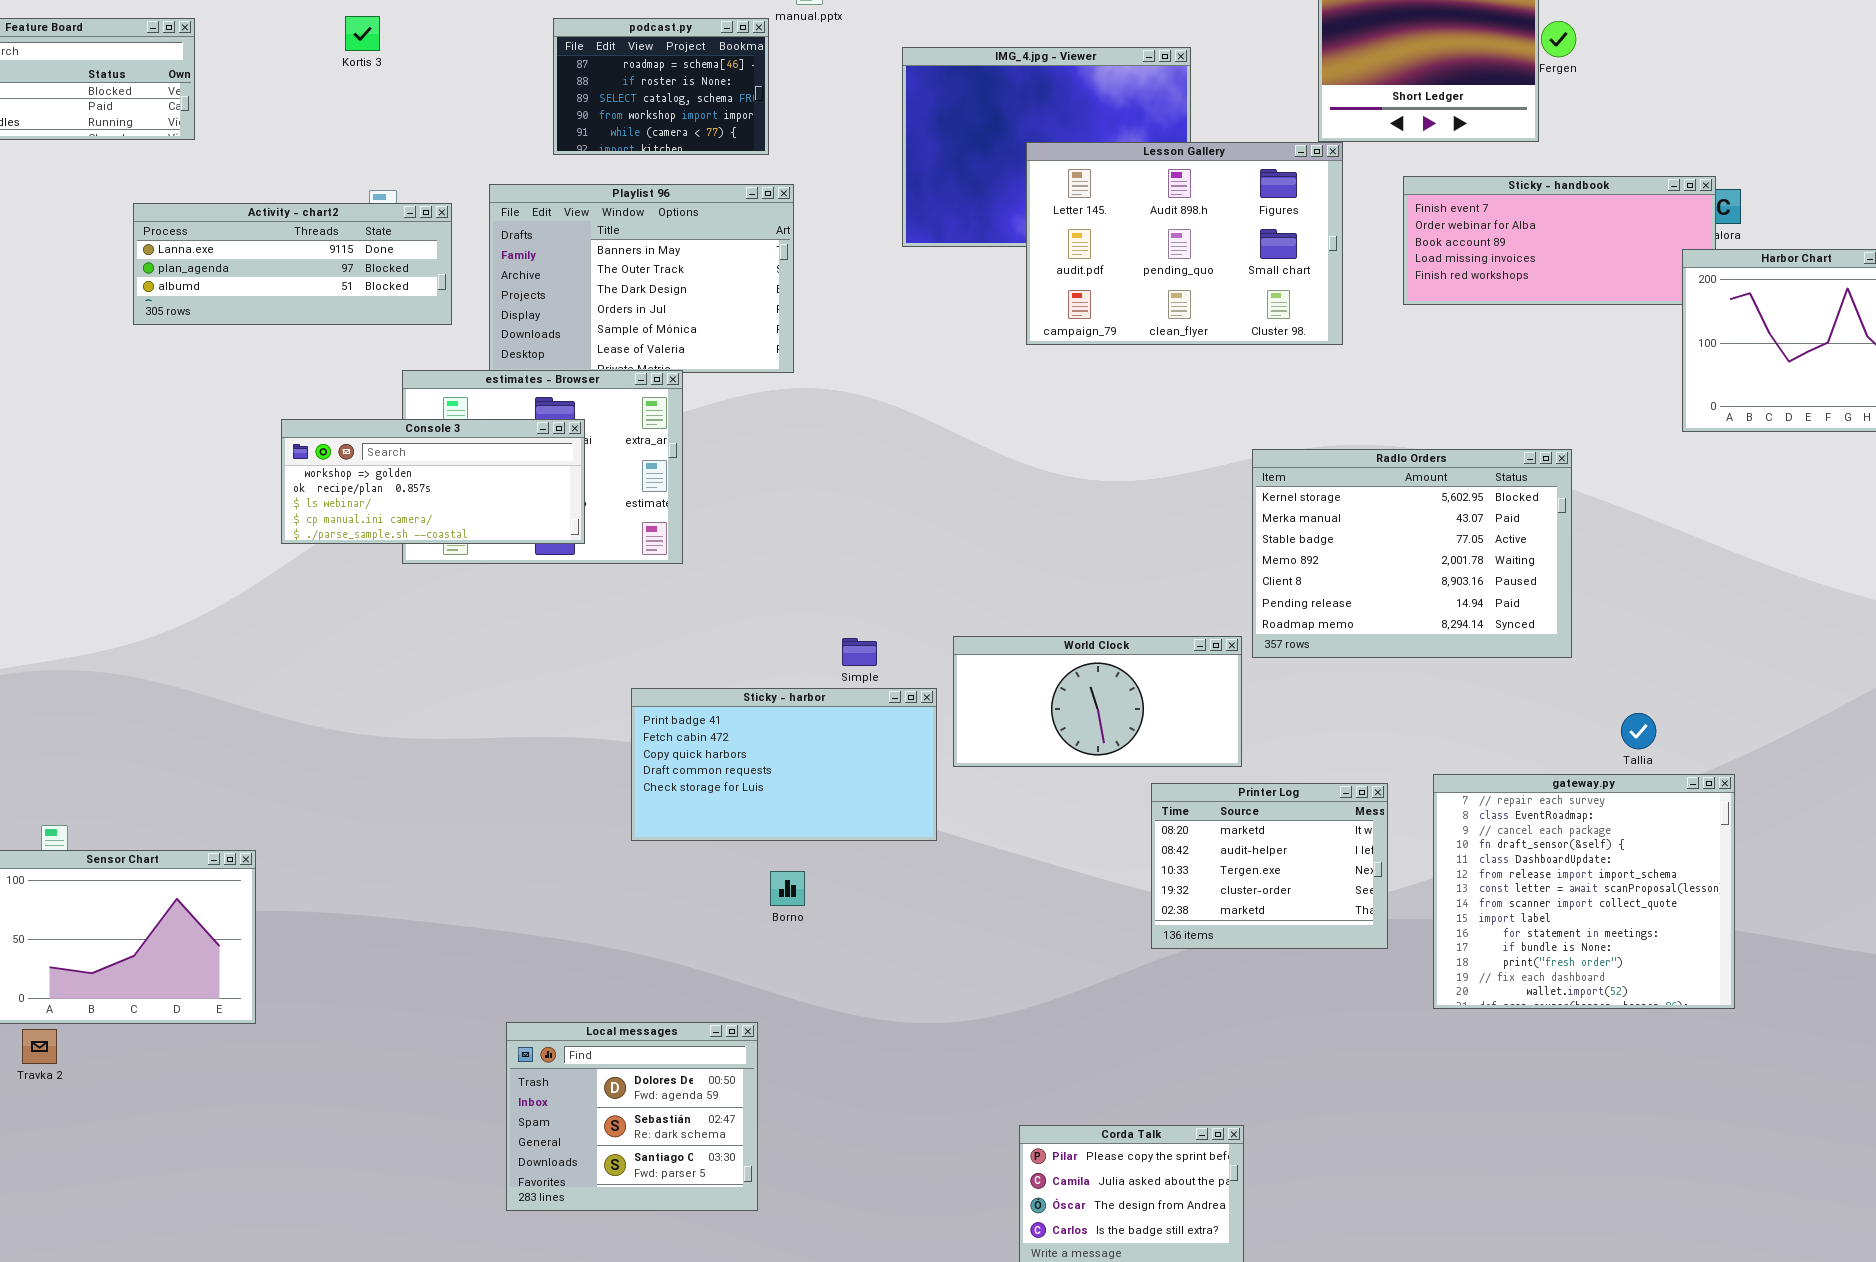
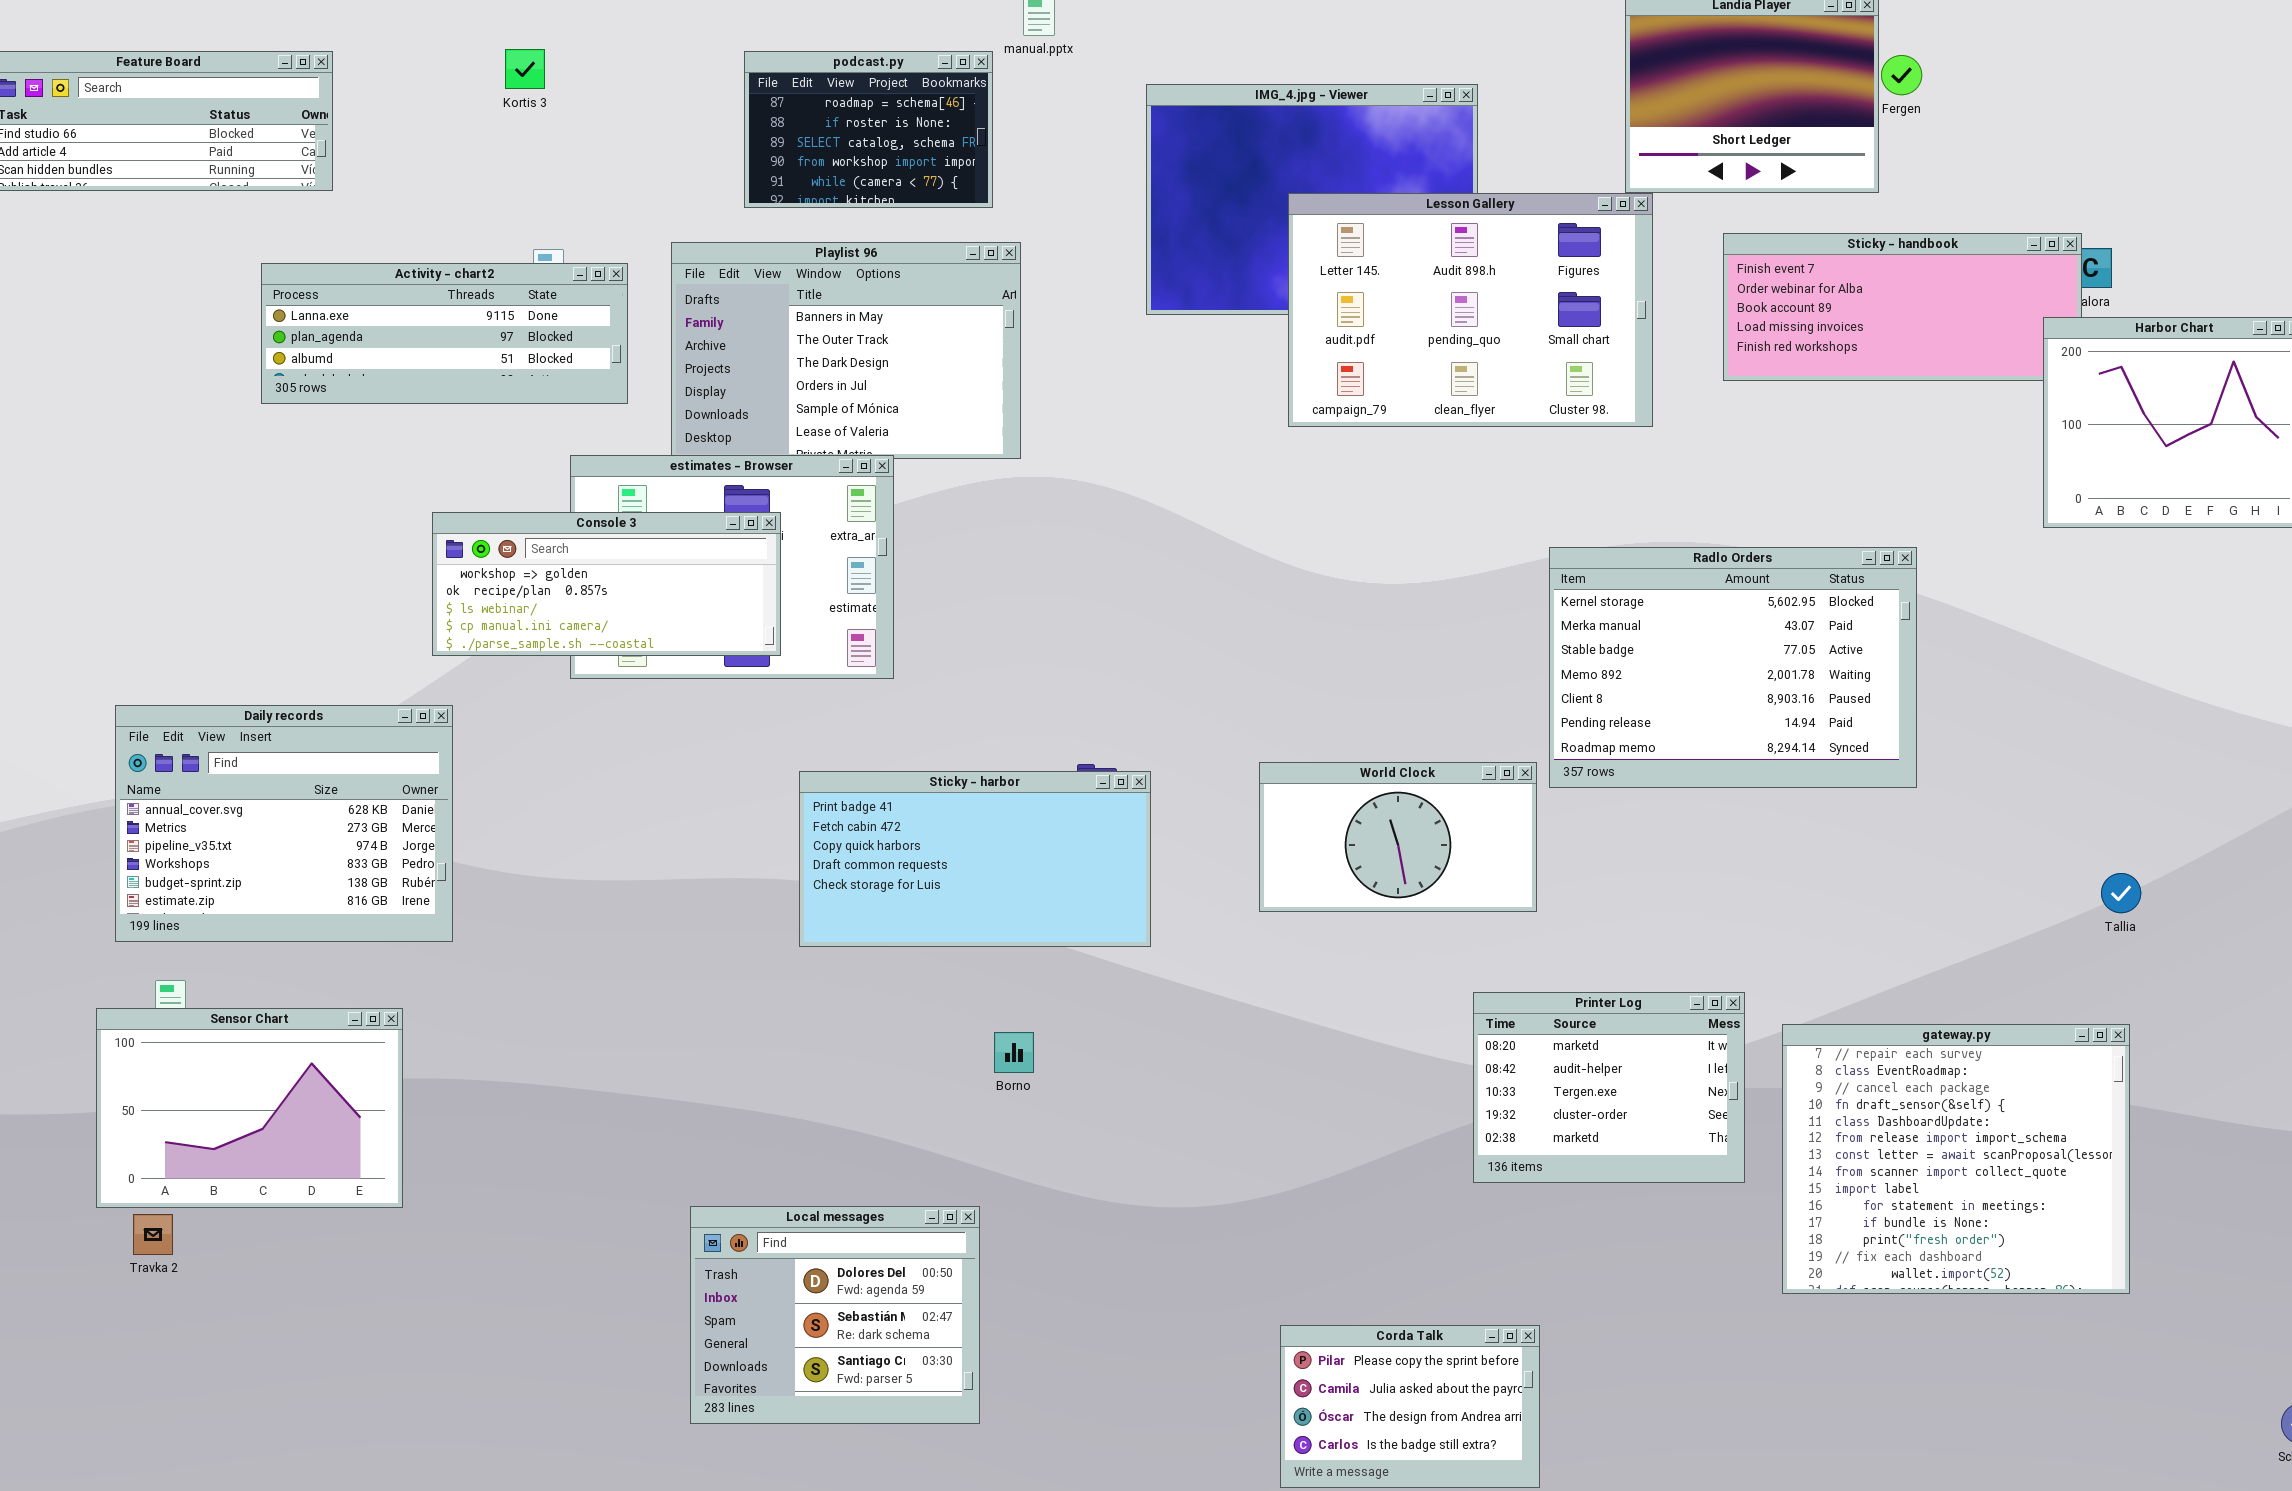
Daily records: none -> [115,705,453,942], opened
World Clock: [953,636,1242,767] -> [1259,762,1537,912], resized
Sticky - harbor: [631,688,937,841] -> [799,771,1151,947], moved
Tallia: [1621,713,1656,749] -> [2101,873,2141,913], moved
gateway.py: [1433,774,1735,1009] -> [1782,1024,2130,1294], moved
Printer Log: [1151,783,1388,949] -> [1473,992,1745,1183], moved

